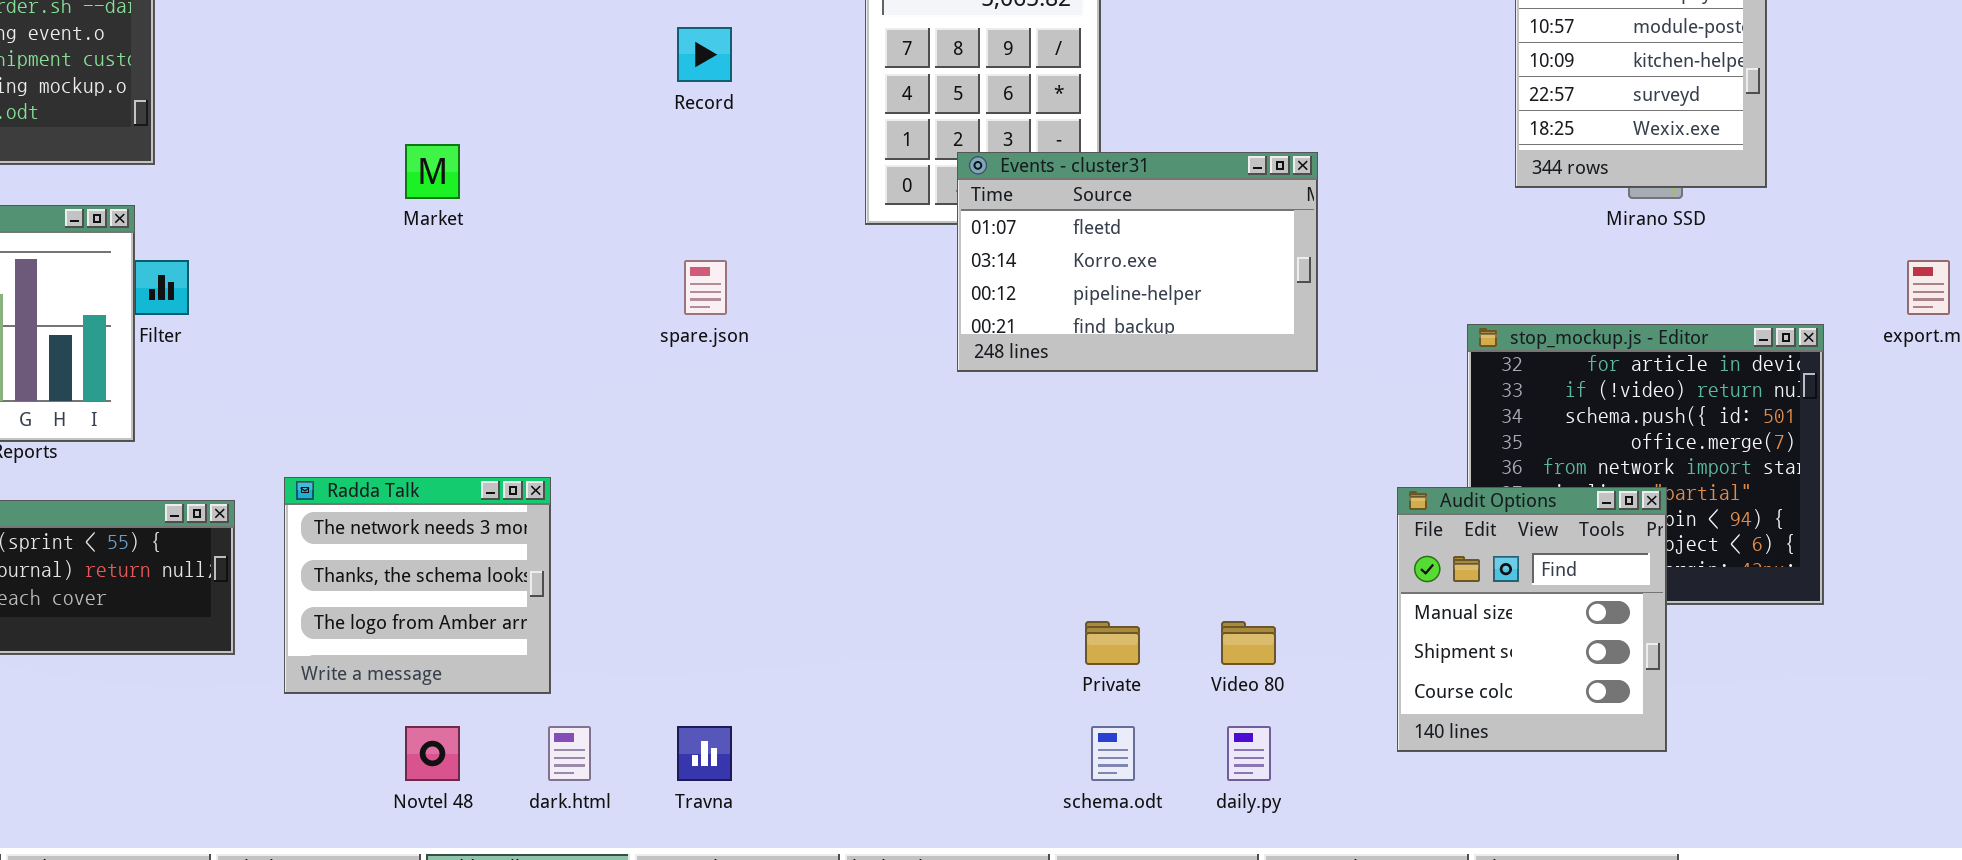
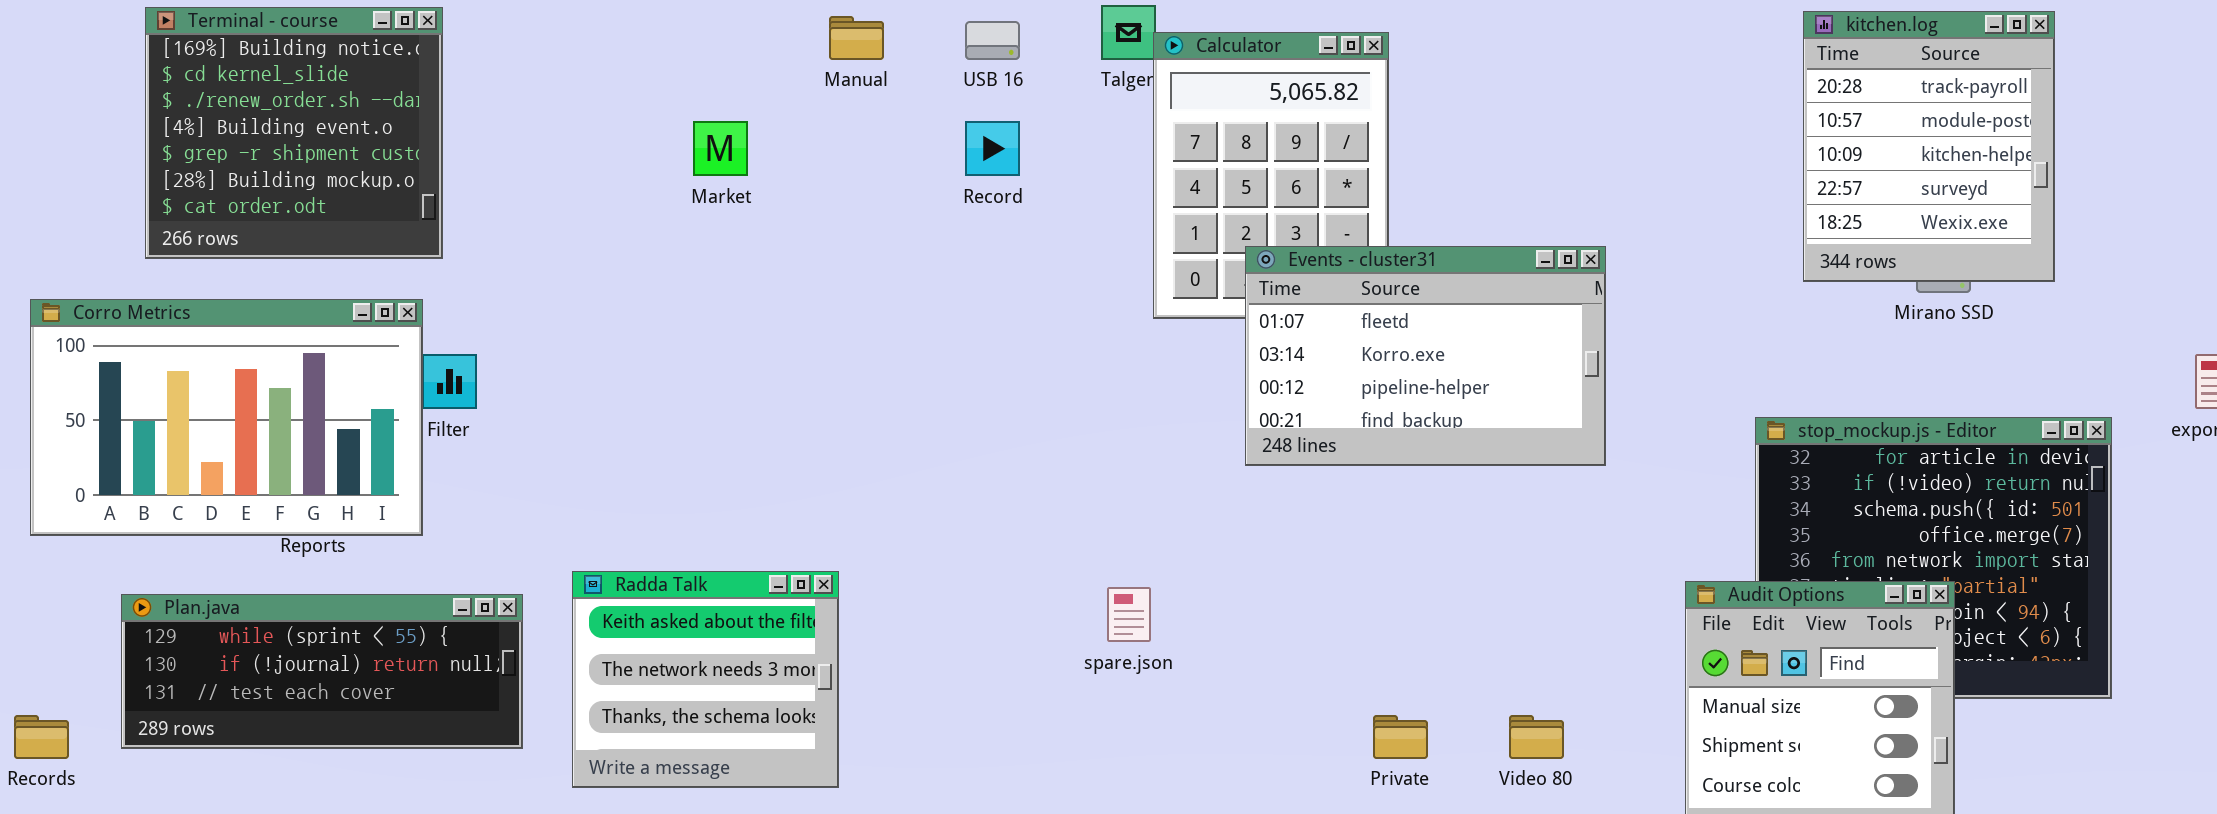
Market: [405,144,460,199] -> [693,121,748,176], moved
spare.json: [684,260,727,315] -> [1107,587,1151,642], moved
Radda Talk: [284,477,551,694] -> [572,571,839,788], scrolled up 1 row

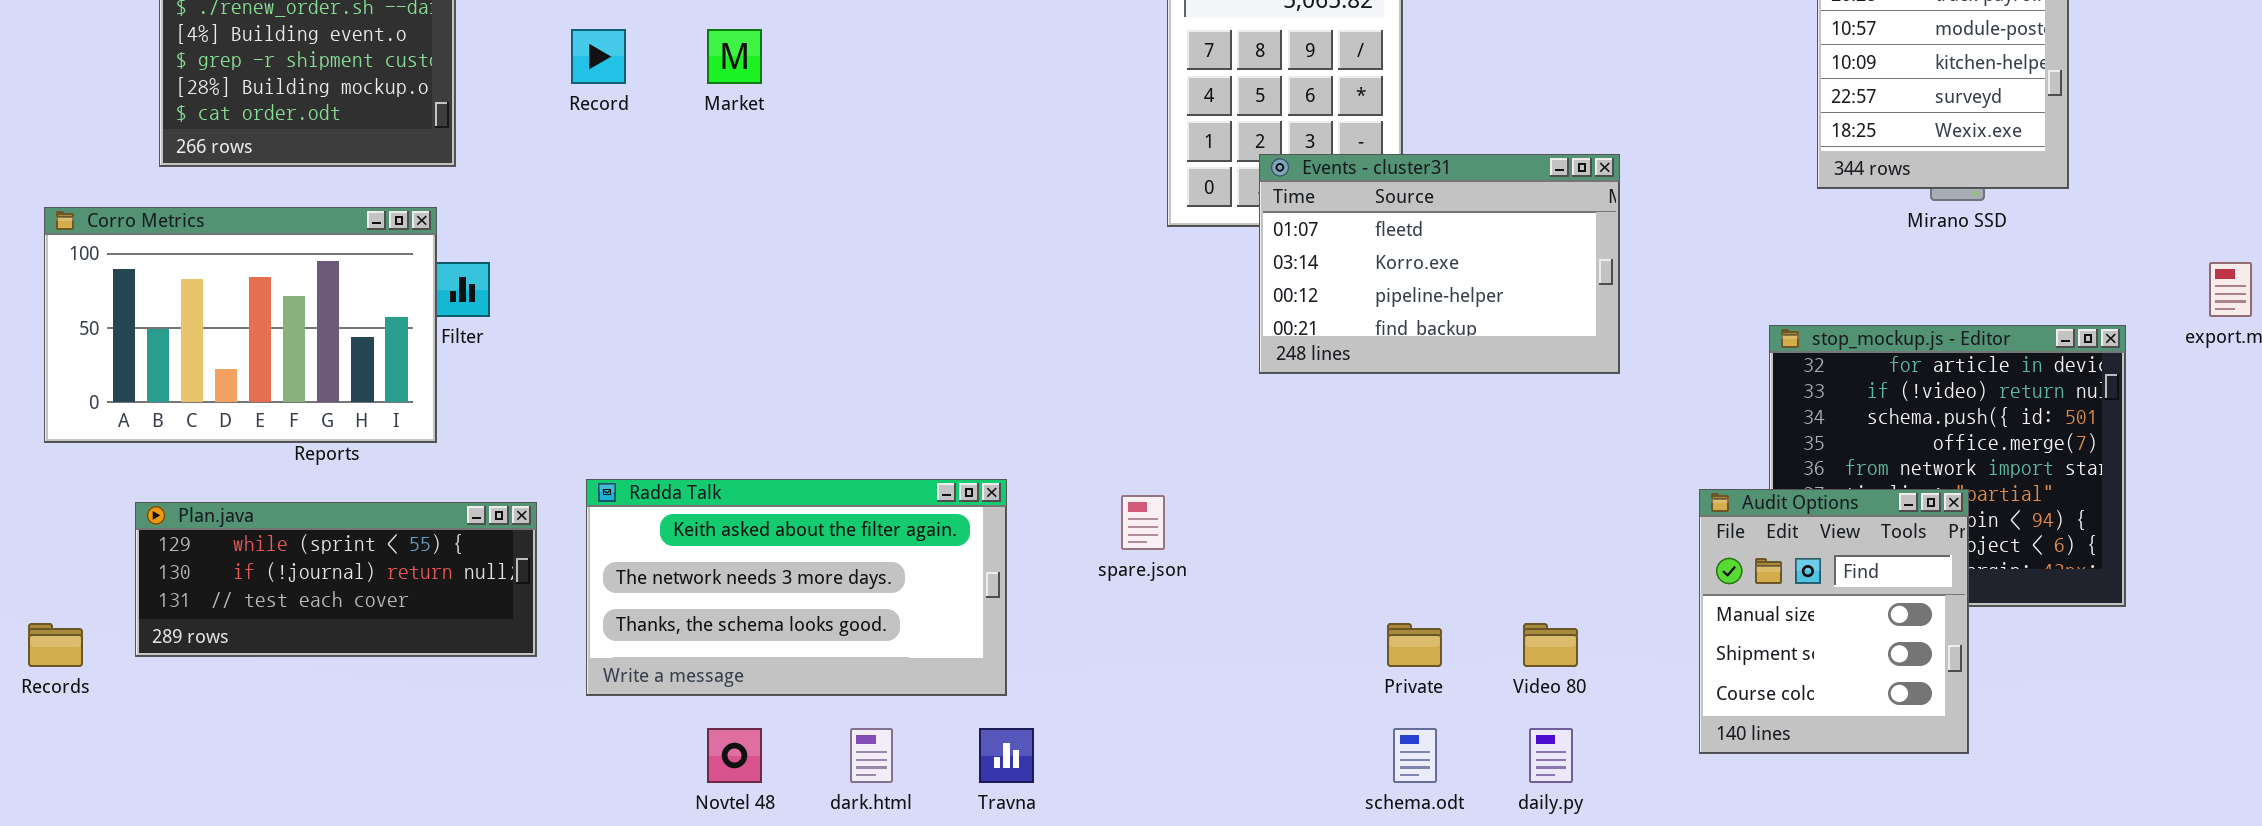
Record: [965,121,1020,176] -> [571,29,626,84], moved
Radda Talk: [572,571,839,788] -> [586,479,1007,696], resized

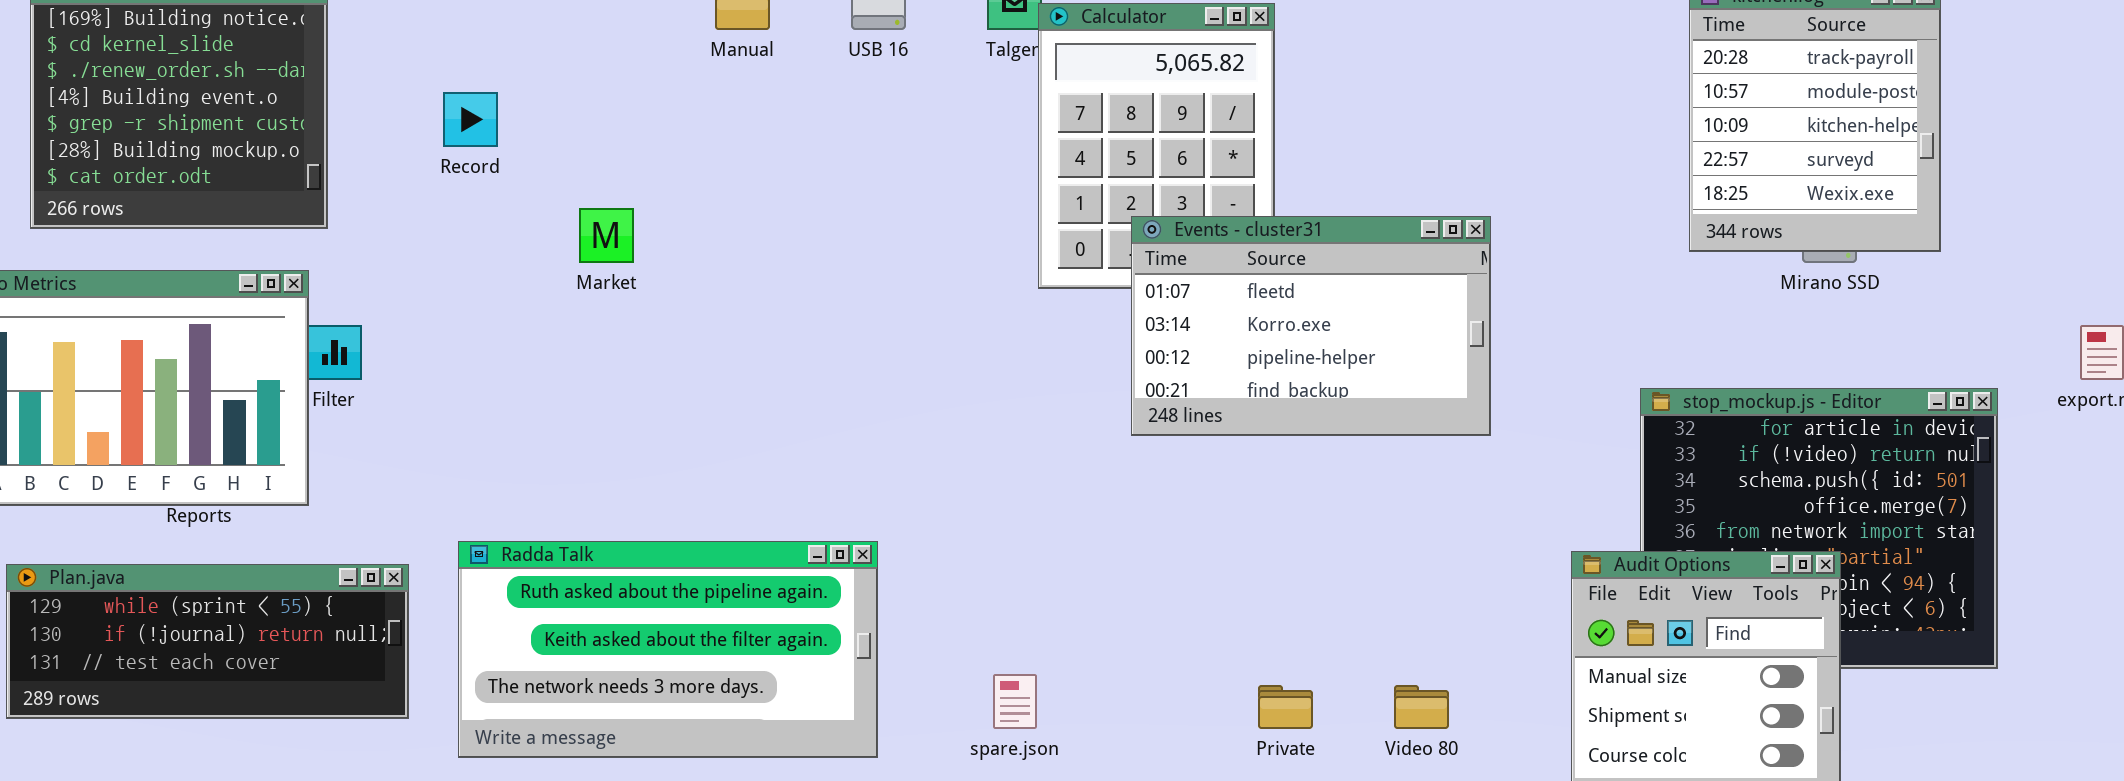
Market: [707,29,762,84] -> [579,208,634,263], moved
Radda Talk: [586,479,1007,696] -> [458,541,878,758], scrolled up 1 row
spare.json: [1121,495,1165,550] -> [993,674,1037,729], moved

